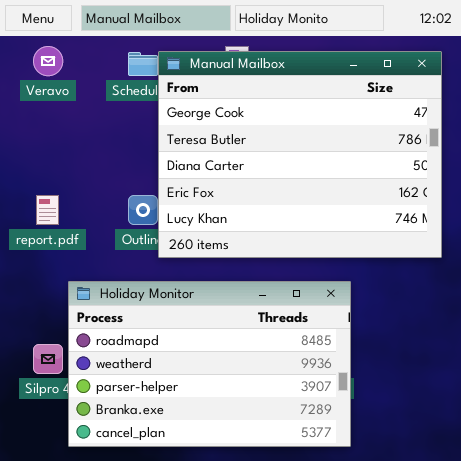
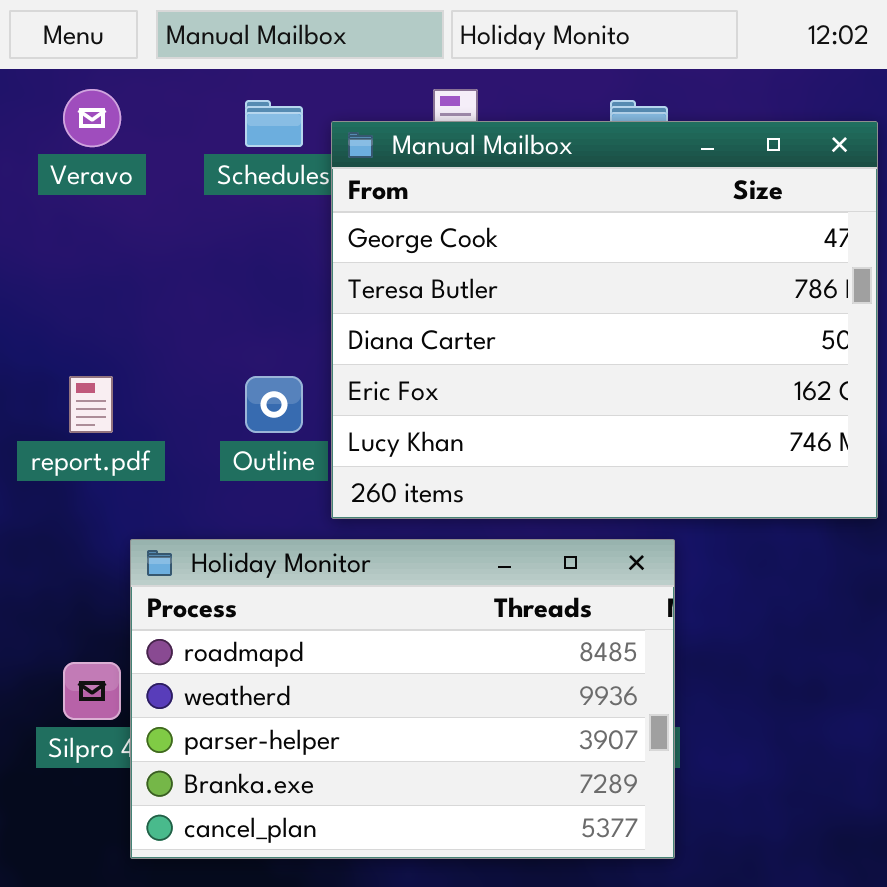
Manual Mailbox: [158,51,442,258] -> [331,121,878,519], moved

